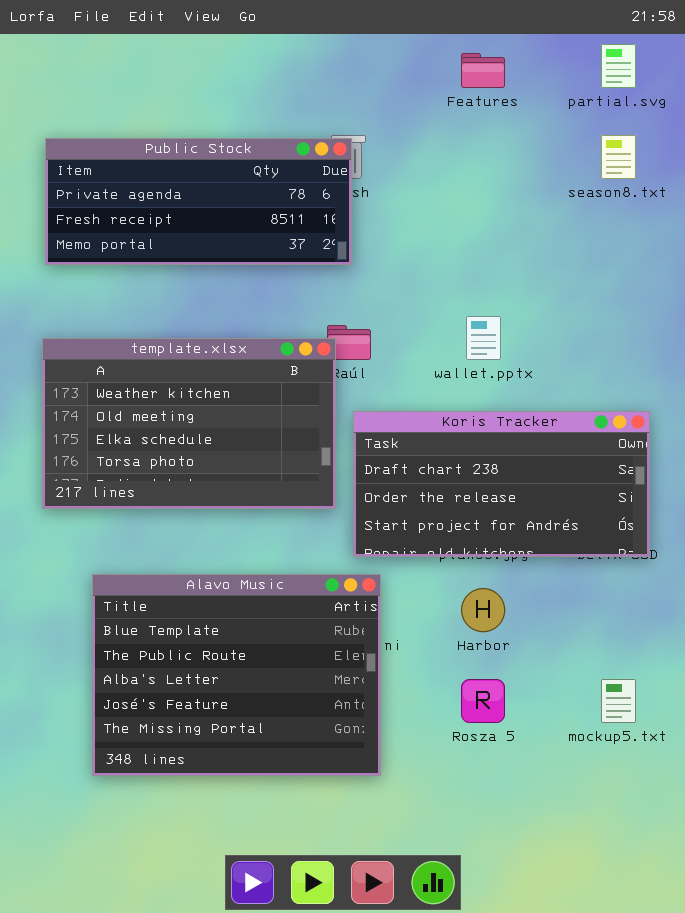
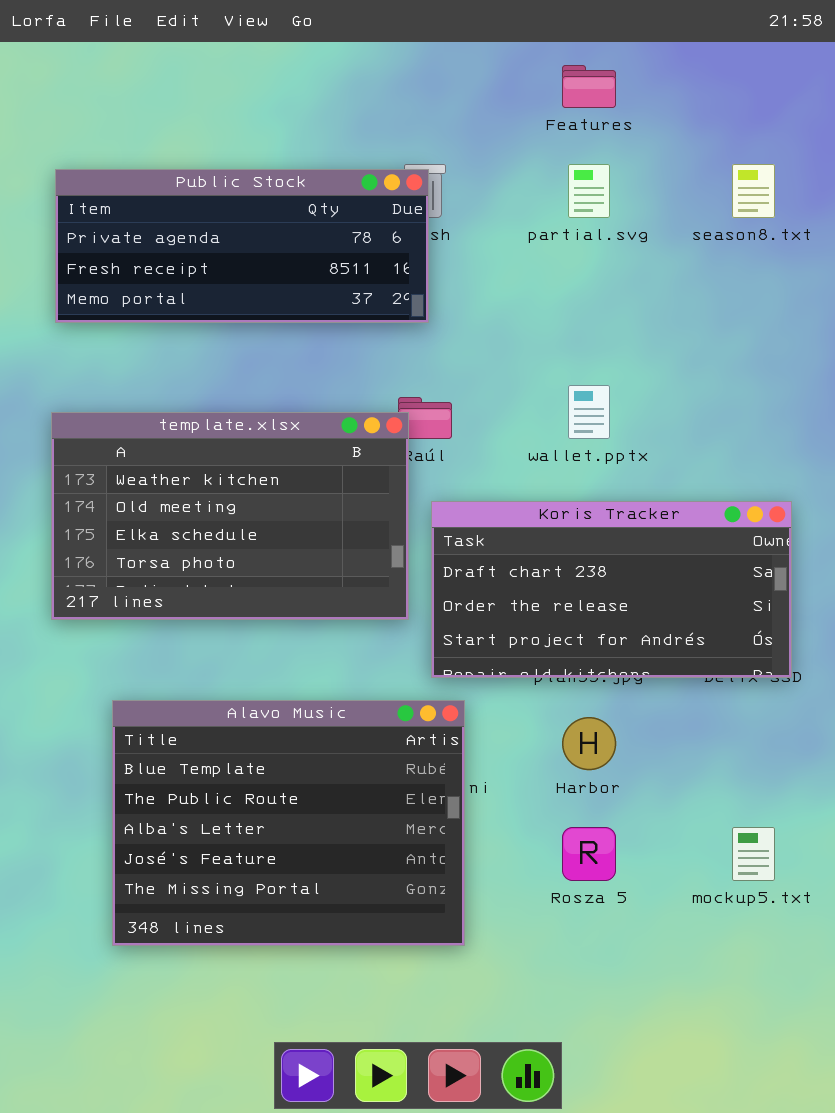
partial.svg: [601,44,636,88] -> [568,164,610,218], moved

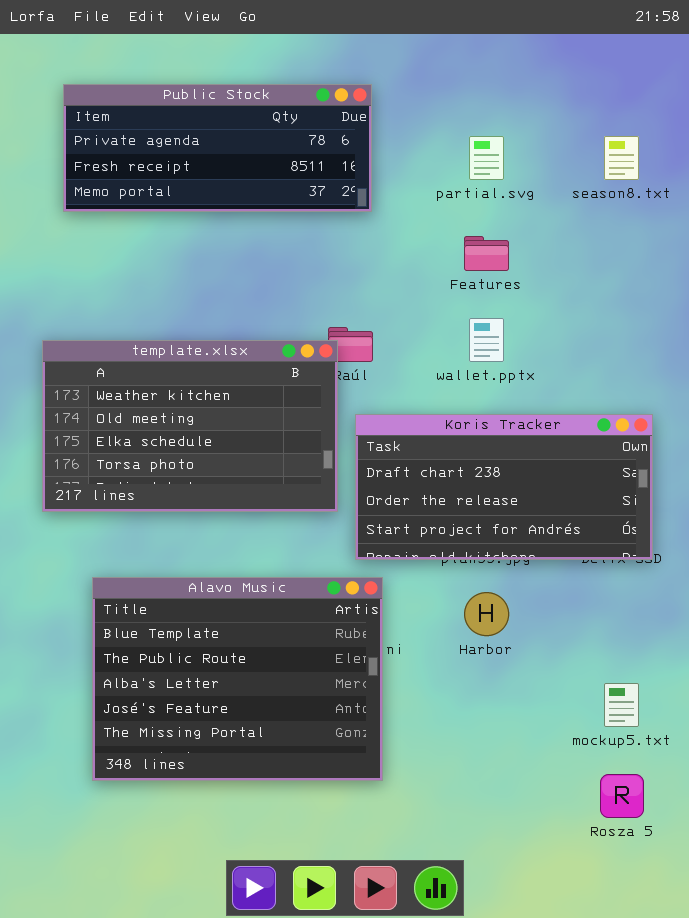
Features: [562,65,616,108] -> [464,236,509,271], moved
Public Stock: [55,169,429,323] -> [63,84,372,212], moved
Rosza 5: [562,827,616,881] -> [600,774,644,818], moved

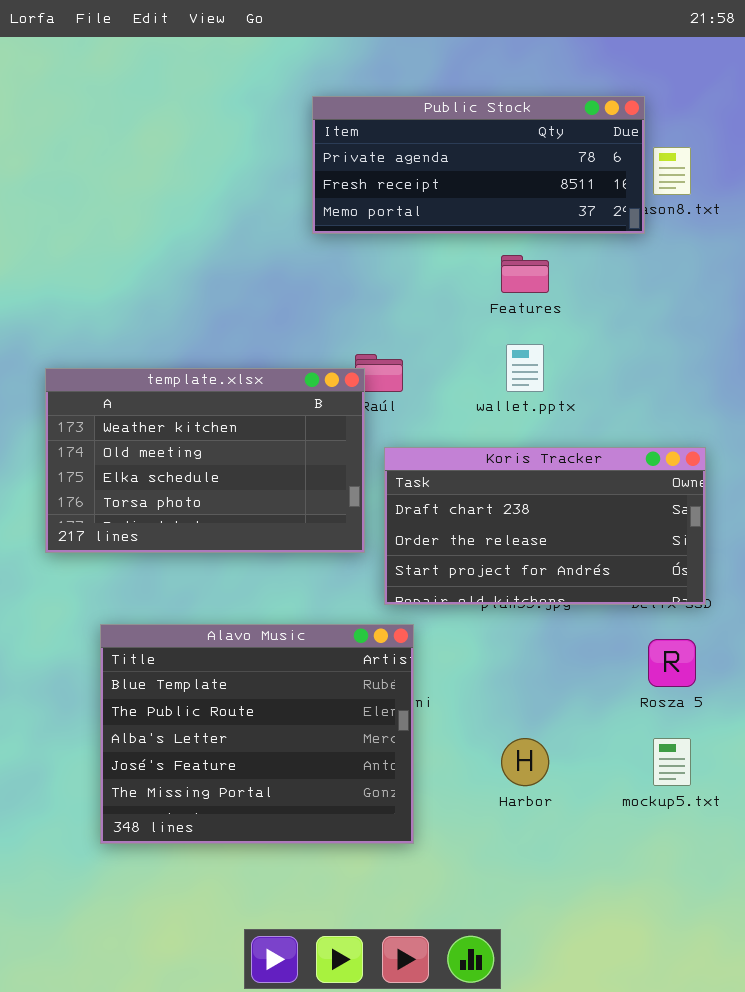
Public Stock: [63,84,372,212] -> [312,96,645,234], moved
Harbor: [464,592,509,636] -> [501,738,549,786], moved
Rosza 5: [600,774,644,818] -> [648,639,696,687], moved

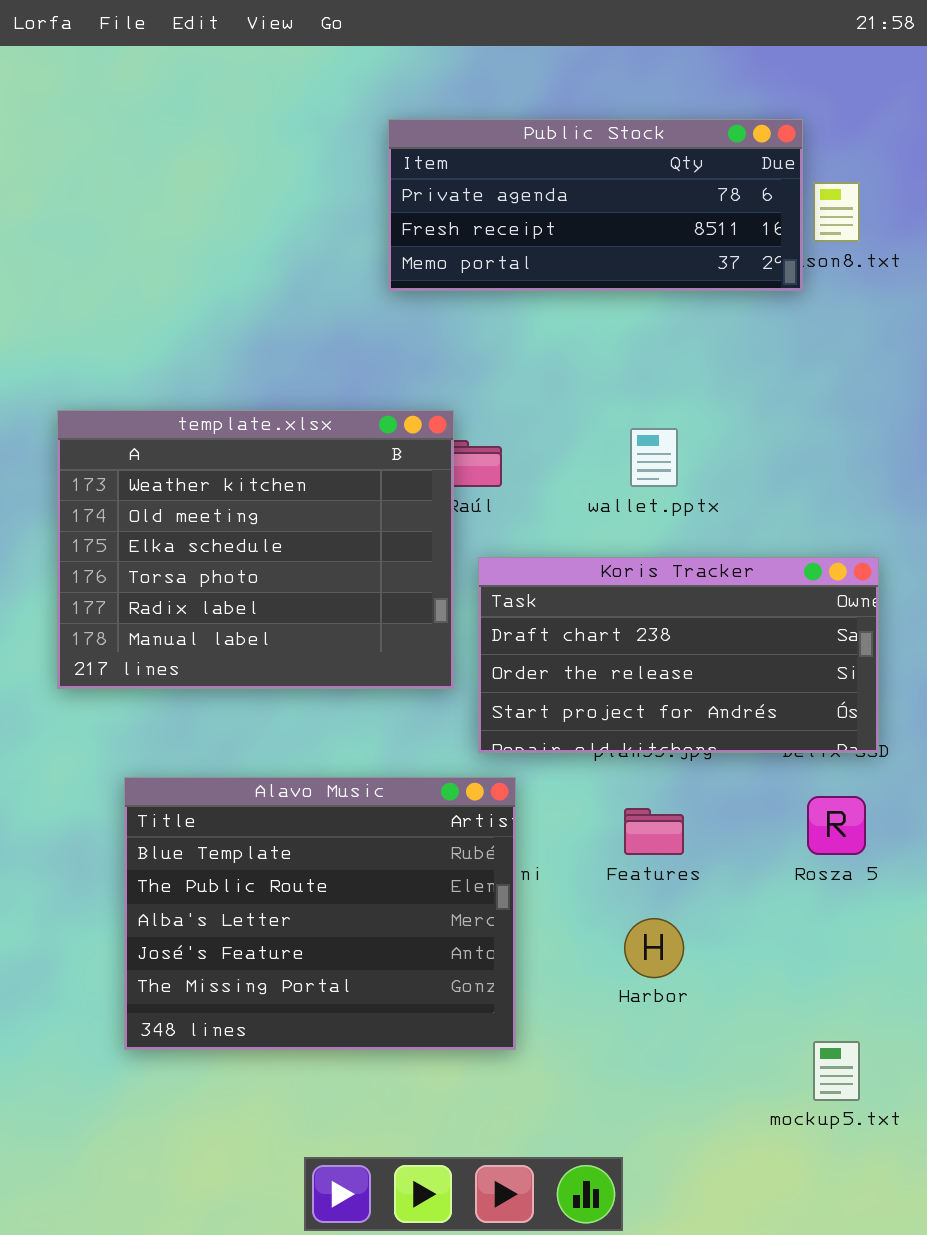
Features: [501,255,549,293] -> [624,808,684,855], moved
template.xlsx: [45,368,365,553] -> [57,410,454,689], resized
mockup5.txt: [653,738,691,786] -> [813,1041,860,1101], moved

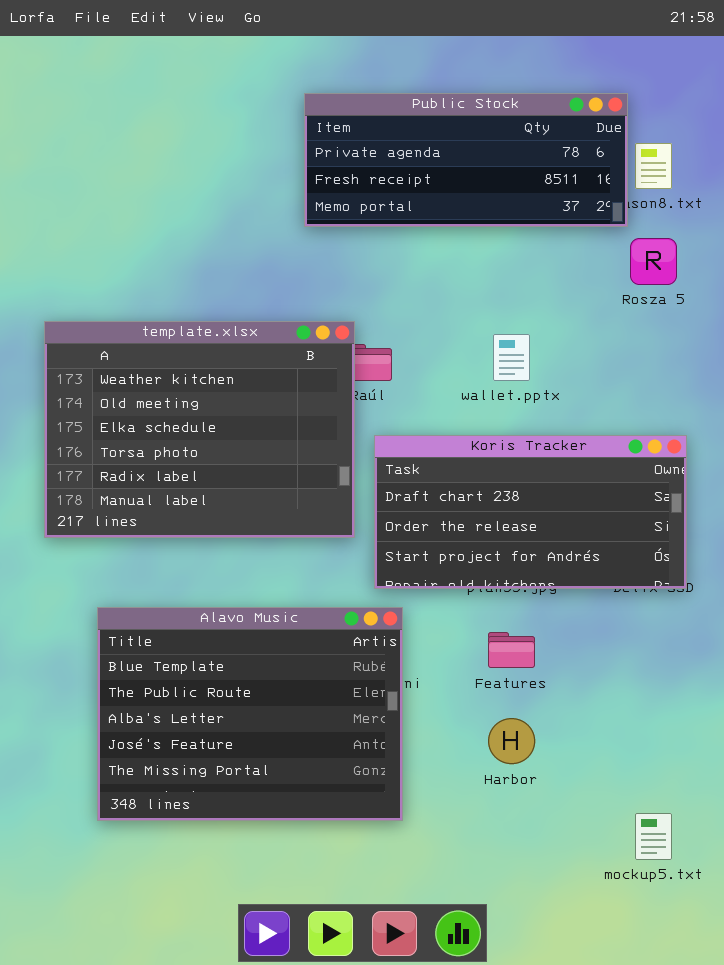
Rosza 5: [807,796,866,855] -> [630,238,677,285], moved

